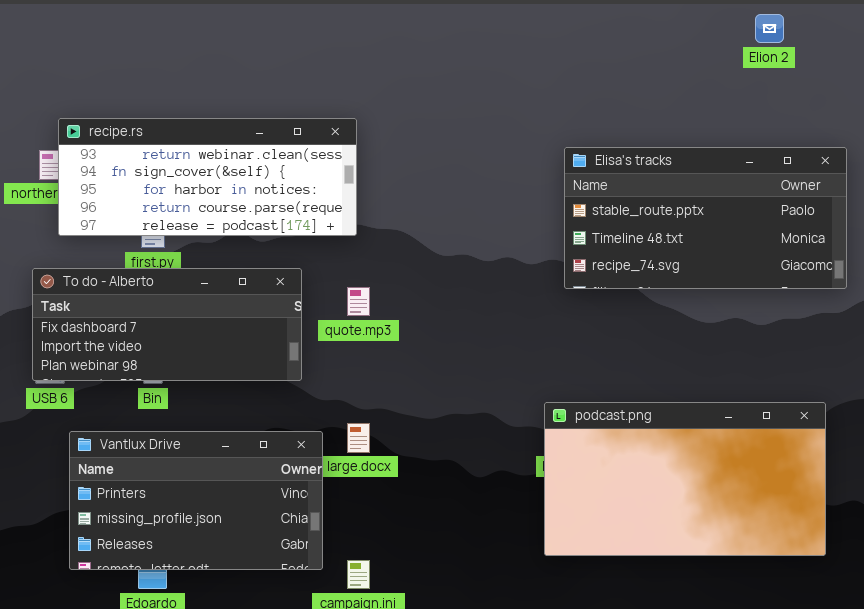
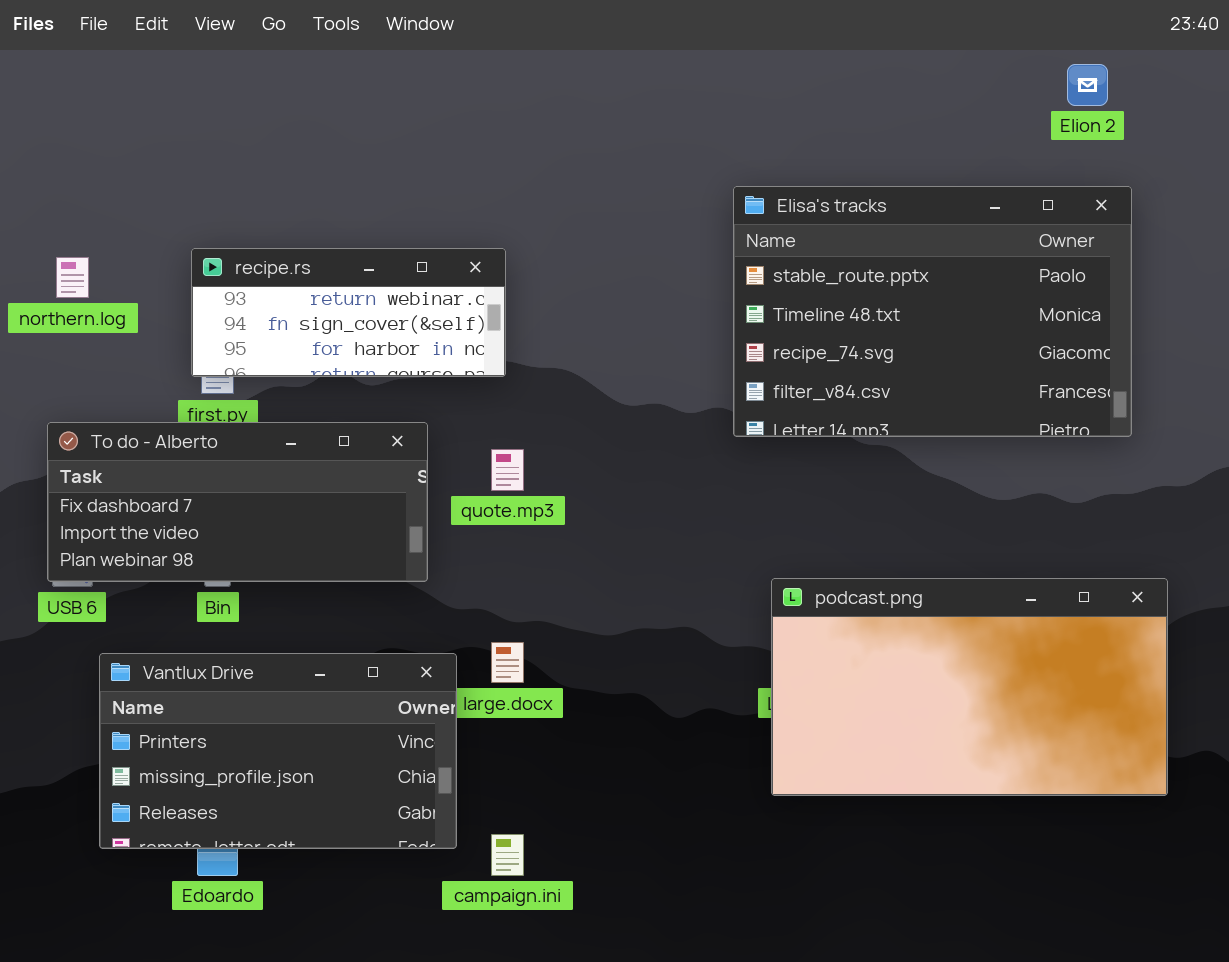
recipe.rs: [58,118,357,236] -> [191,248,506,377], resized
Elisa's tracks: [564,147,847,289] -> [733,186,1132,437], moved, resized
podcast.png: [544,402,826,556] -> [771,578,1168,796], moved

